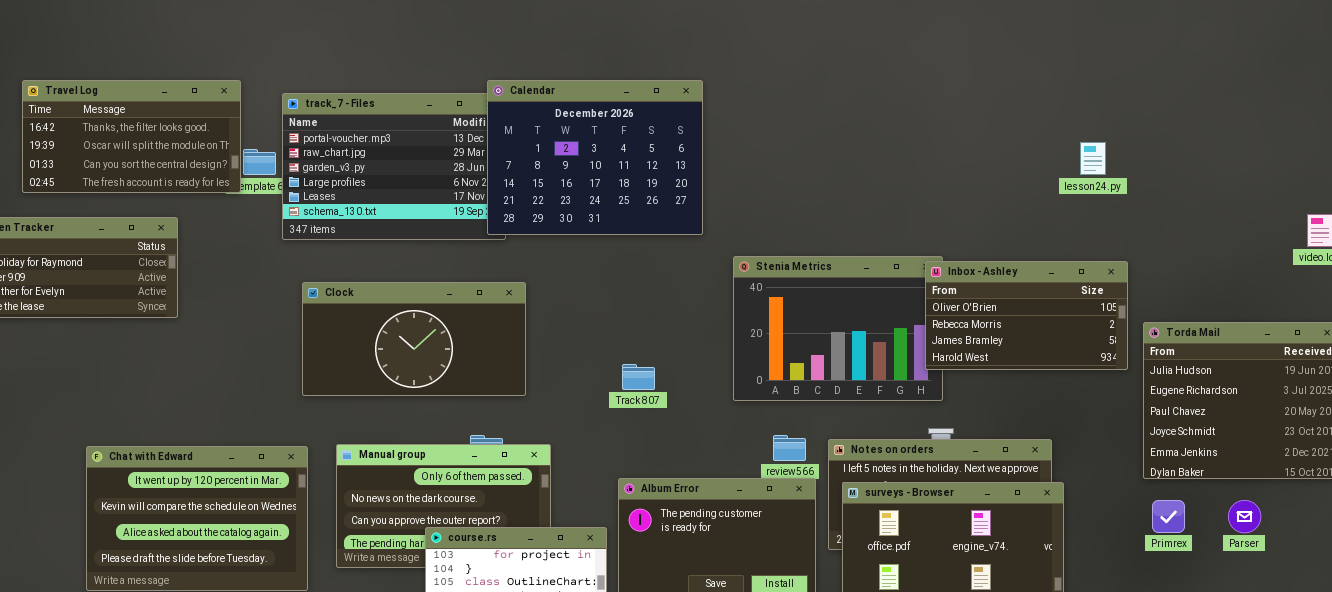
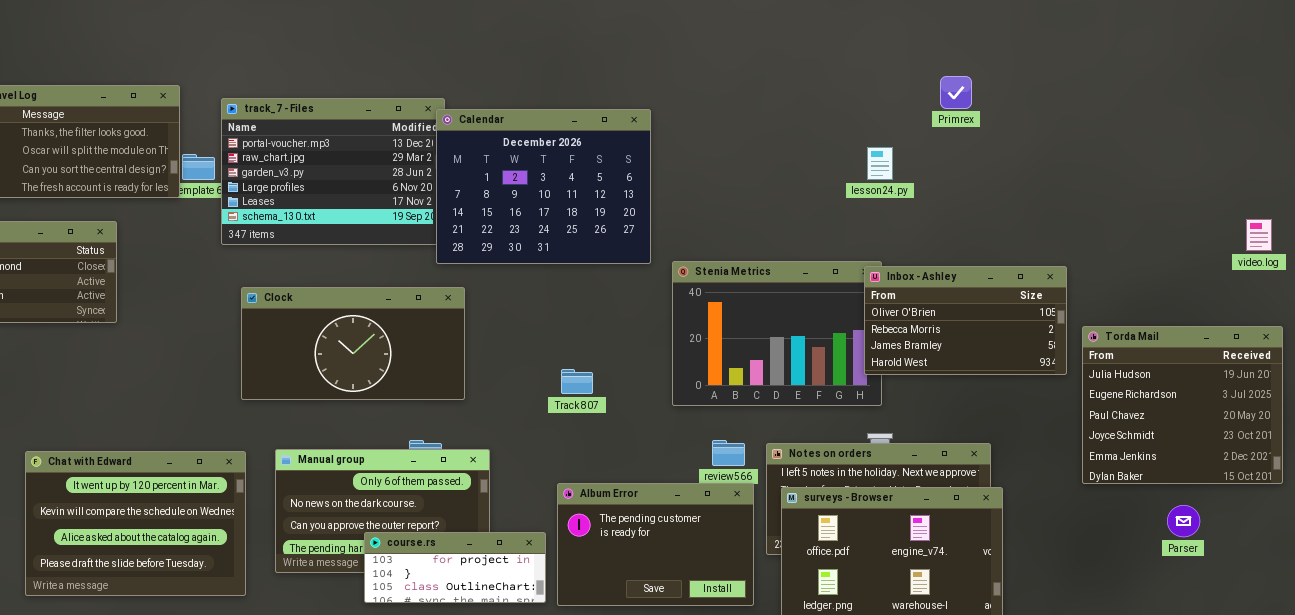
Calendar: [487,80,703,235] -> [436,109,651,264], moved
lesson24.py: [1080,142,1106,175] -> [867,147,893,180], moved
Primrex: [1152,500,1185,533] -> [940,76,972,109], moved

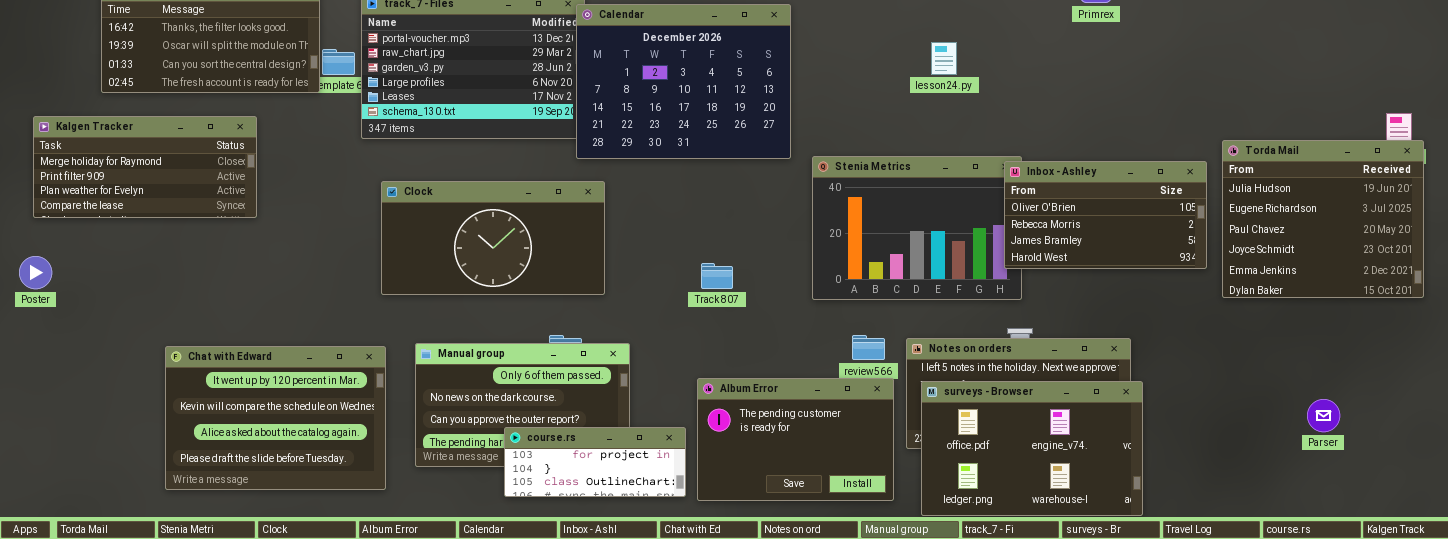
lesson24.py: [867,147,893,180] -> [931,42,957,75], moved
Torda Mail: [1082,326,1283,484] -> [1222,140,1424,298], moved

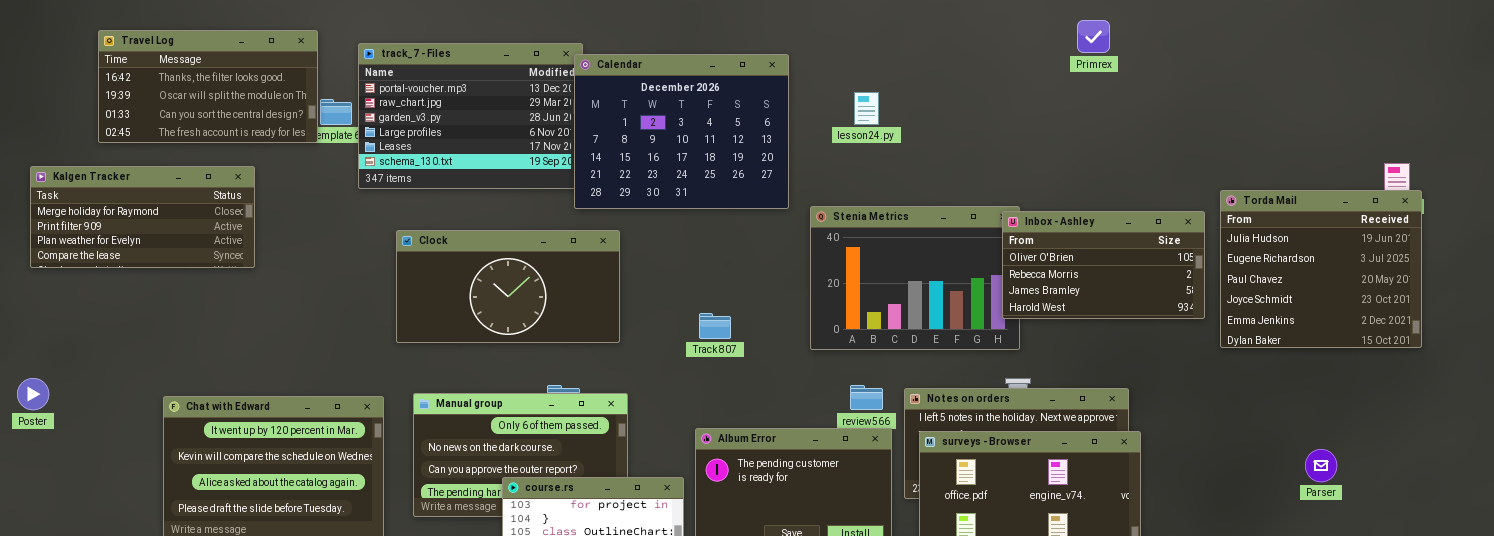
lesson24.py: [931,42,957,75] -> [854,92,879,125], moved
Clock: [381,181,605,295] -> [396,230,620,343], moved
Poster: [19,256,52,289] -> [17,378,49,410], moved

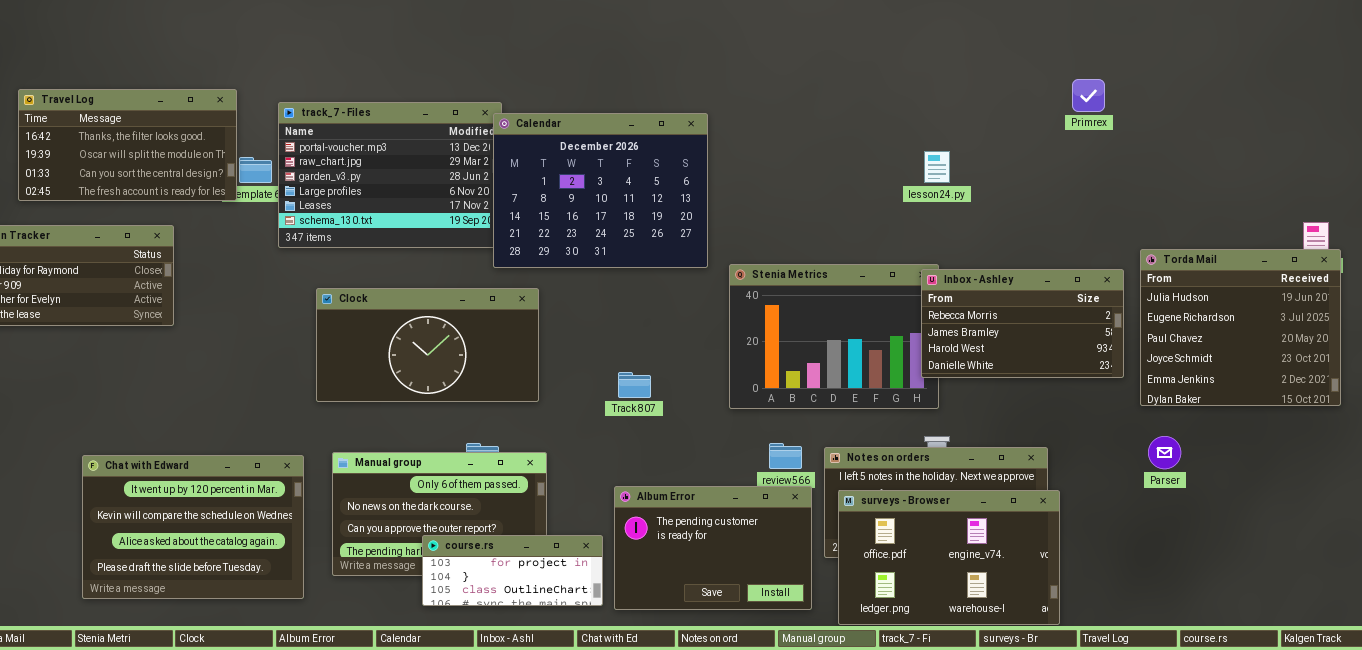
Primrex: [1077,20,1110,53] -> [1072,79,1105,112], moved
lesson24.py: [854,92,879,125] -> [924,151,950,183], moved
Inbox - Ashley: [1002,211,1205,319] -> [921,269,1124,378], scrolled down 1 row
Parser: [1305,449,1337,482] -> [1148,436,1181,469], moved

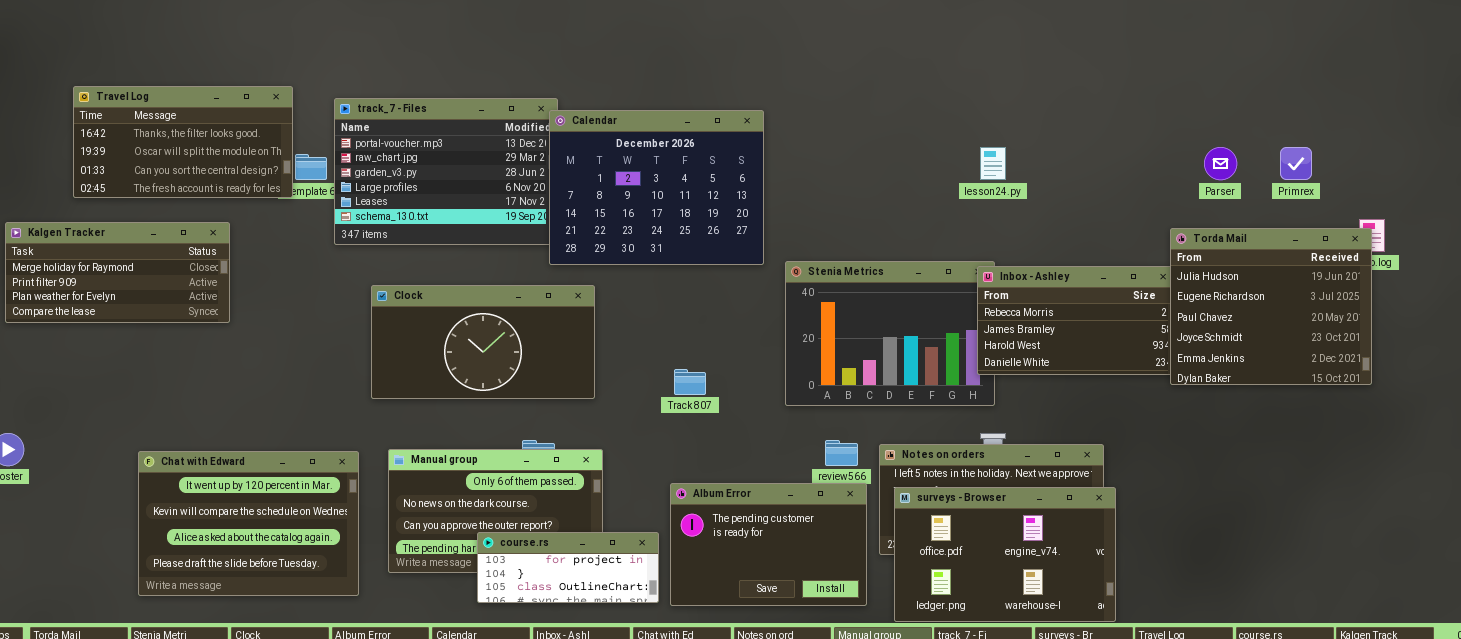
Primrex: [1072,79,1105,112] -> [1280,147,1312,180], moved
Torda Mail: [1140,249,1341,406] -> [1170,228,1372,385], moved
Parser: [1148,436,1181,469] -> [1204,147,1237,180], moved

